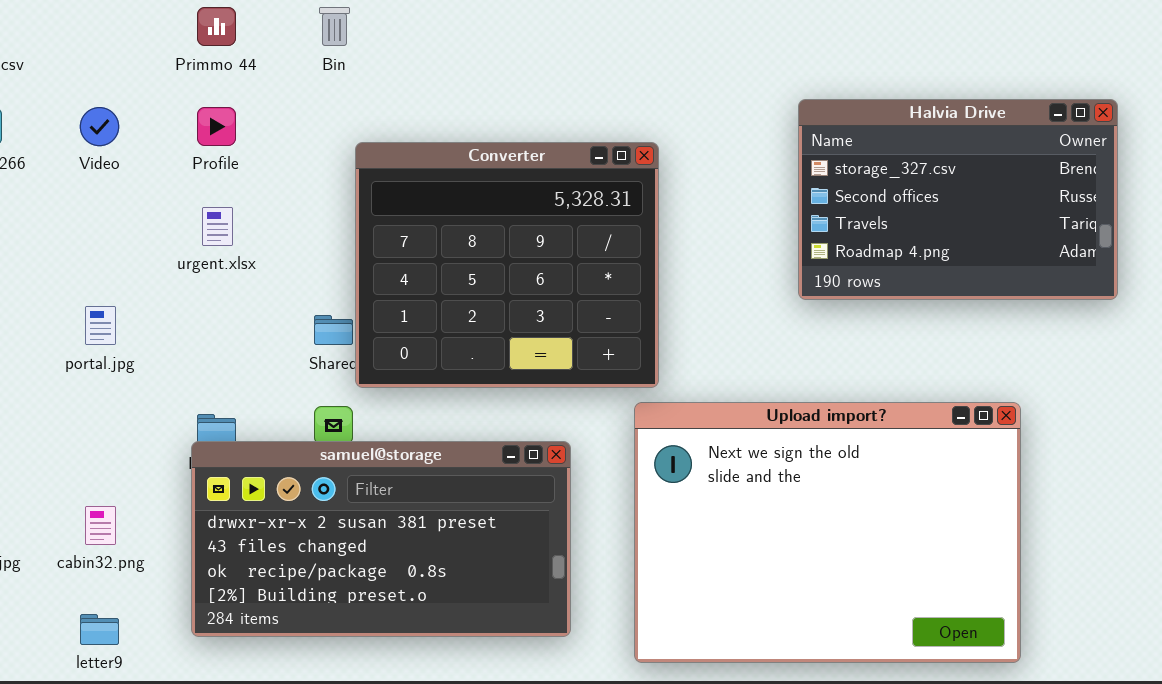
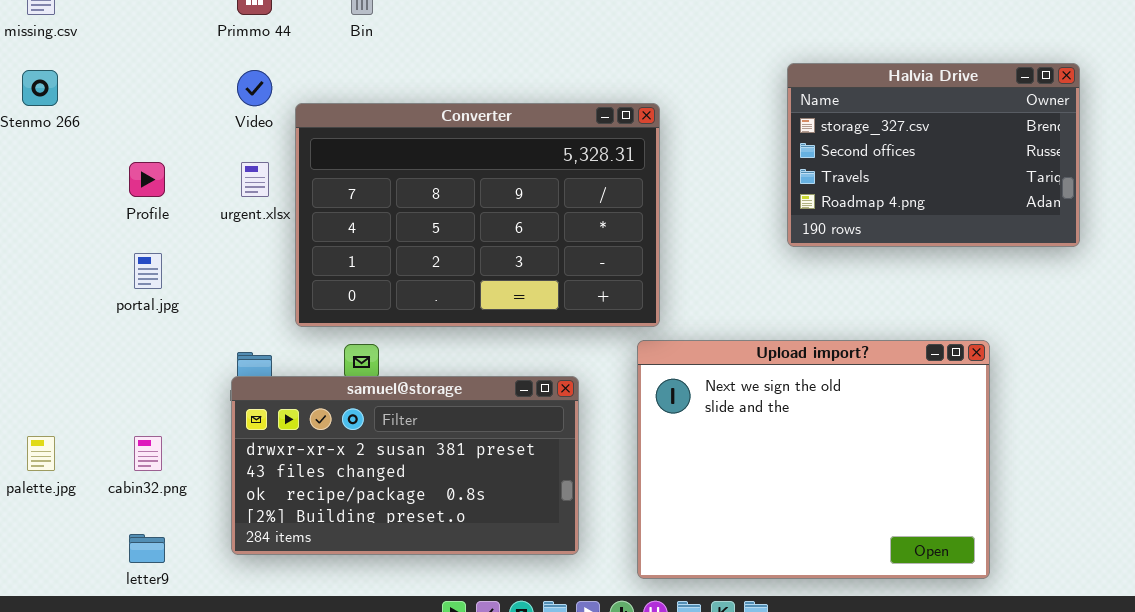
Video: [80,107,119,146] -> [237,70,272,106], moved
Profile: [197,107,236,146] -> [129,162,165,197], moved
Converter: [355,142,659,388] -> [295,103,660,327], resized

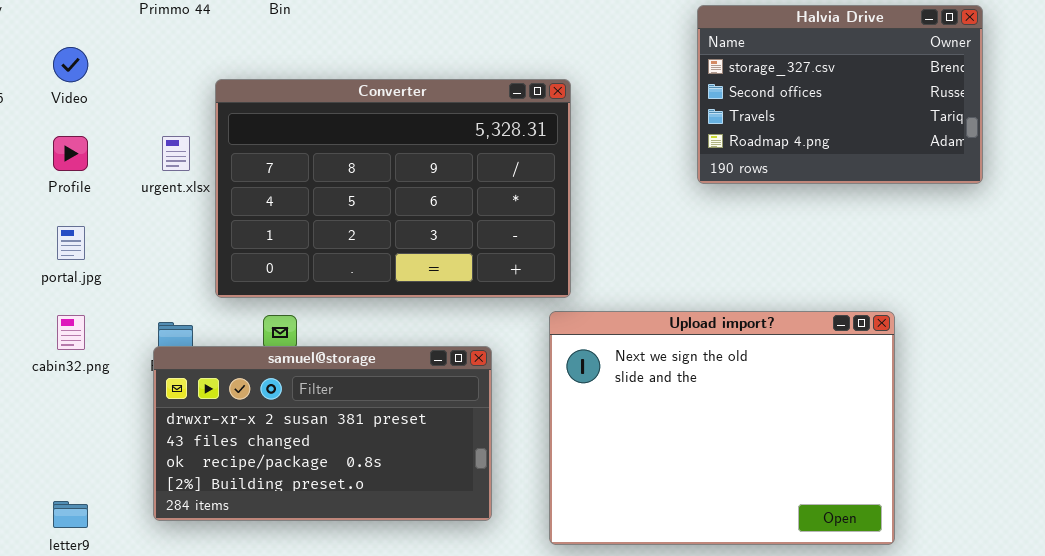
Halvia Drive: [787,63,1080,247] -> [697,5,983,184], moved
Video: [237,70,272,106] -> [53,47,88,82], moved
cabin32.png: [134,436,162,471] -> [57,315,85,350], moved

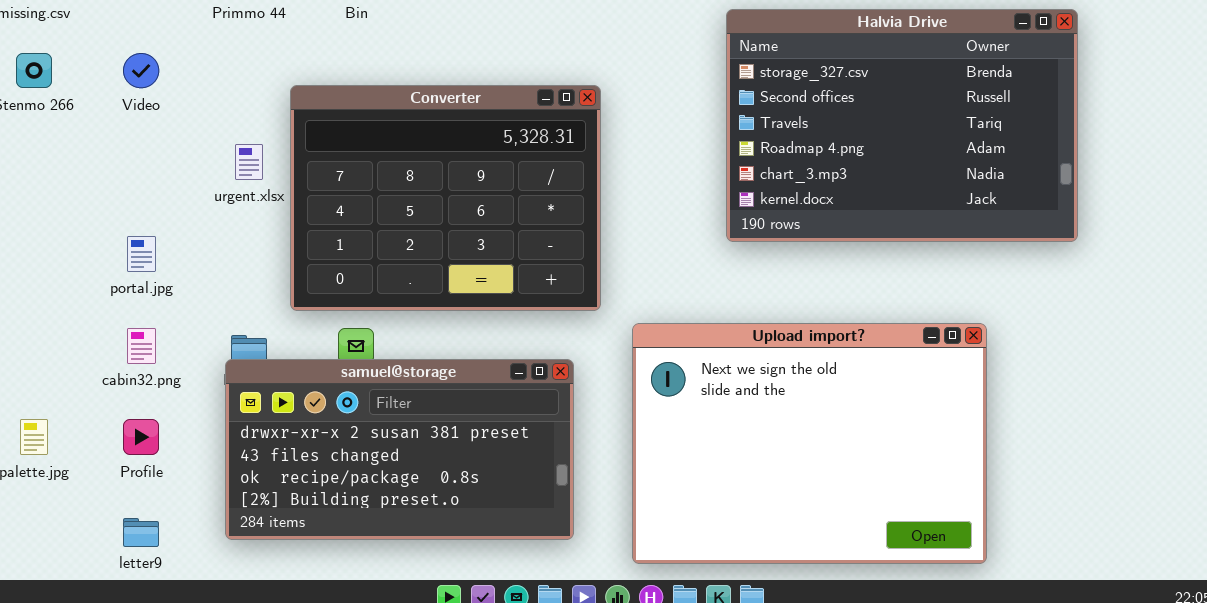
Halvia Drive: [697,5,983,184] -> [726,9,1078,242], resized
Converter: [215,79,571,298] -> [290,85,601,311], resized
Profile: [53,136,88,171] -> [123,419,159,455], moved

